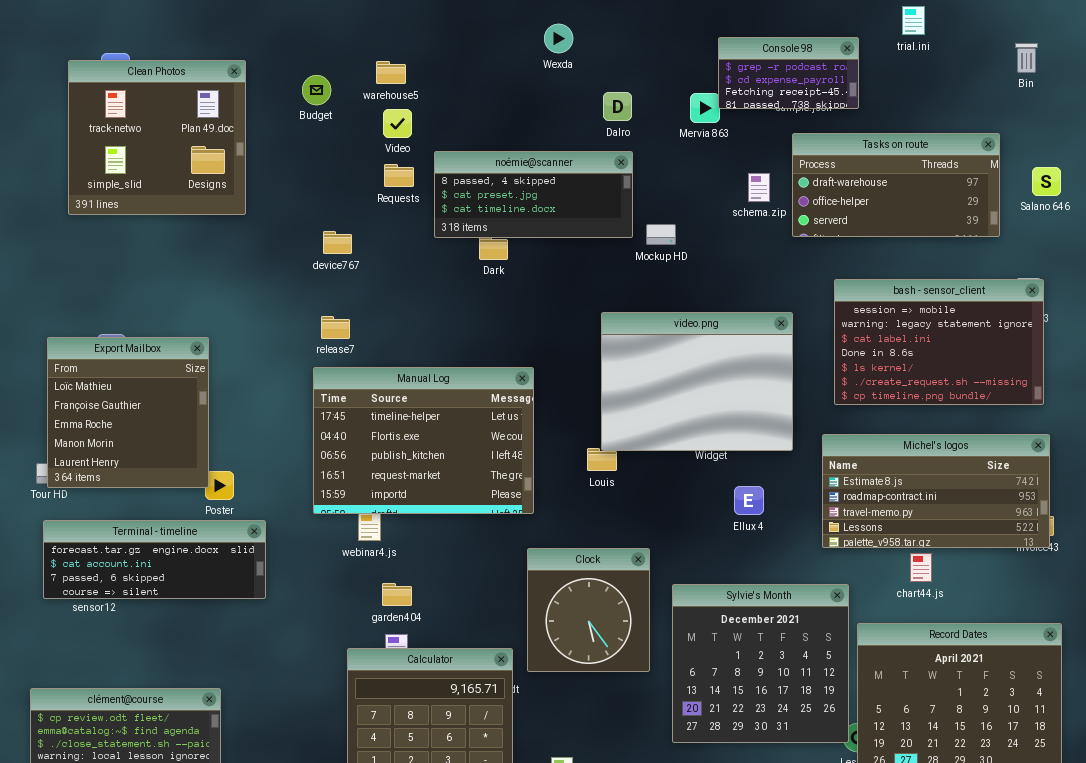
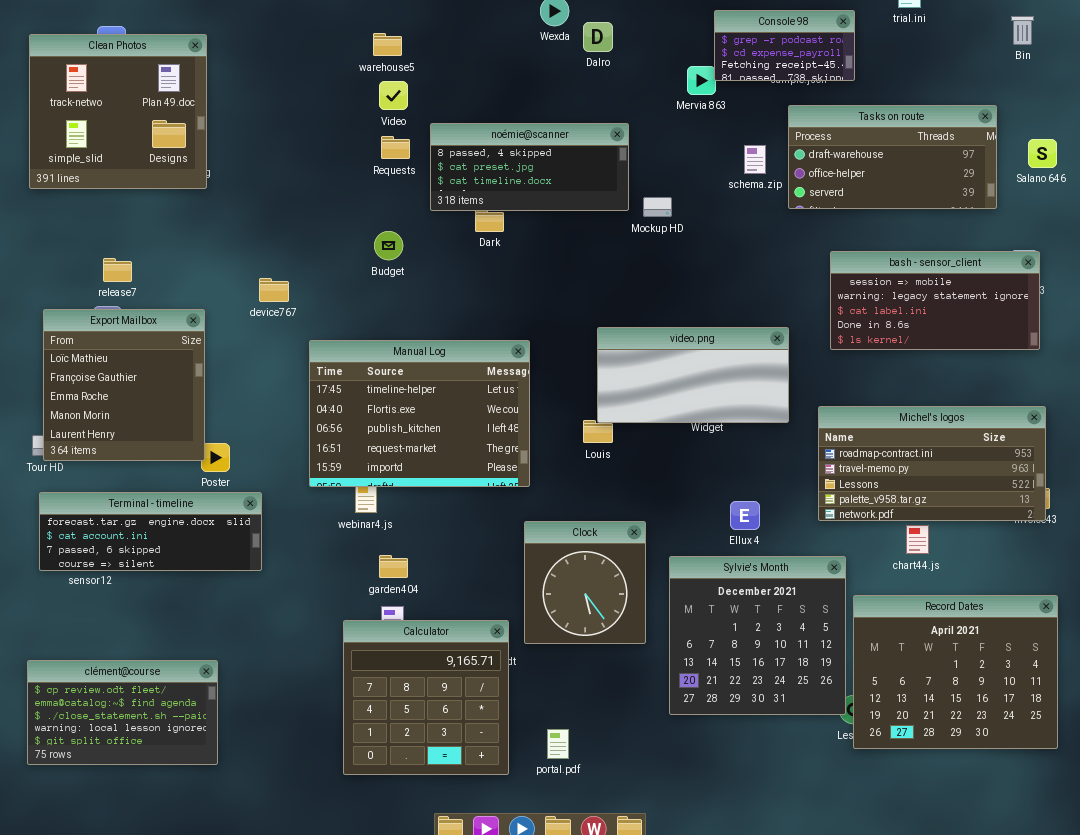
Clean Photos: [68,60,246,215] -> [29,34,207,189], moved
Budget: [302,75,331,105] -> [374,231,403,260], moved
Dalro: [603,92,632,121] -> [583,22,613,52], moved
device767: [323,231,352,254] -> [259,278,289,302], moved
bash - sensor_client: [834,279,1044,405] -> [830,251,1040,350], resized
video.png: [601,312,793,451] -> [597,327,789,423], resized
release7: [321,316,350,339] -> [103,258,132,282], moved
Michel's logos: [822,434,1050,548] -> [818,406,1046,521], scrolled down 1 row
Ellux 4: [734,486,764,515] -> [730,501,760,530], moved

